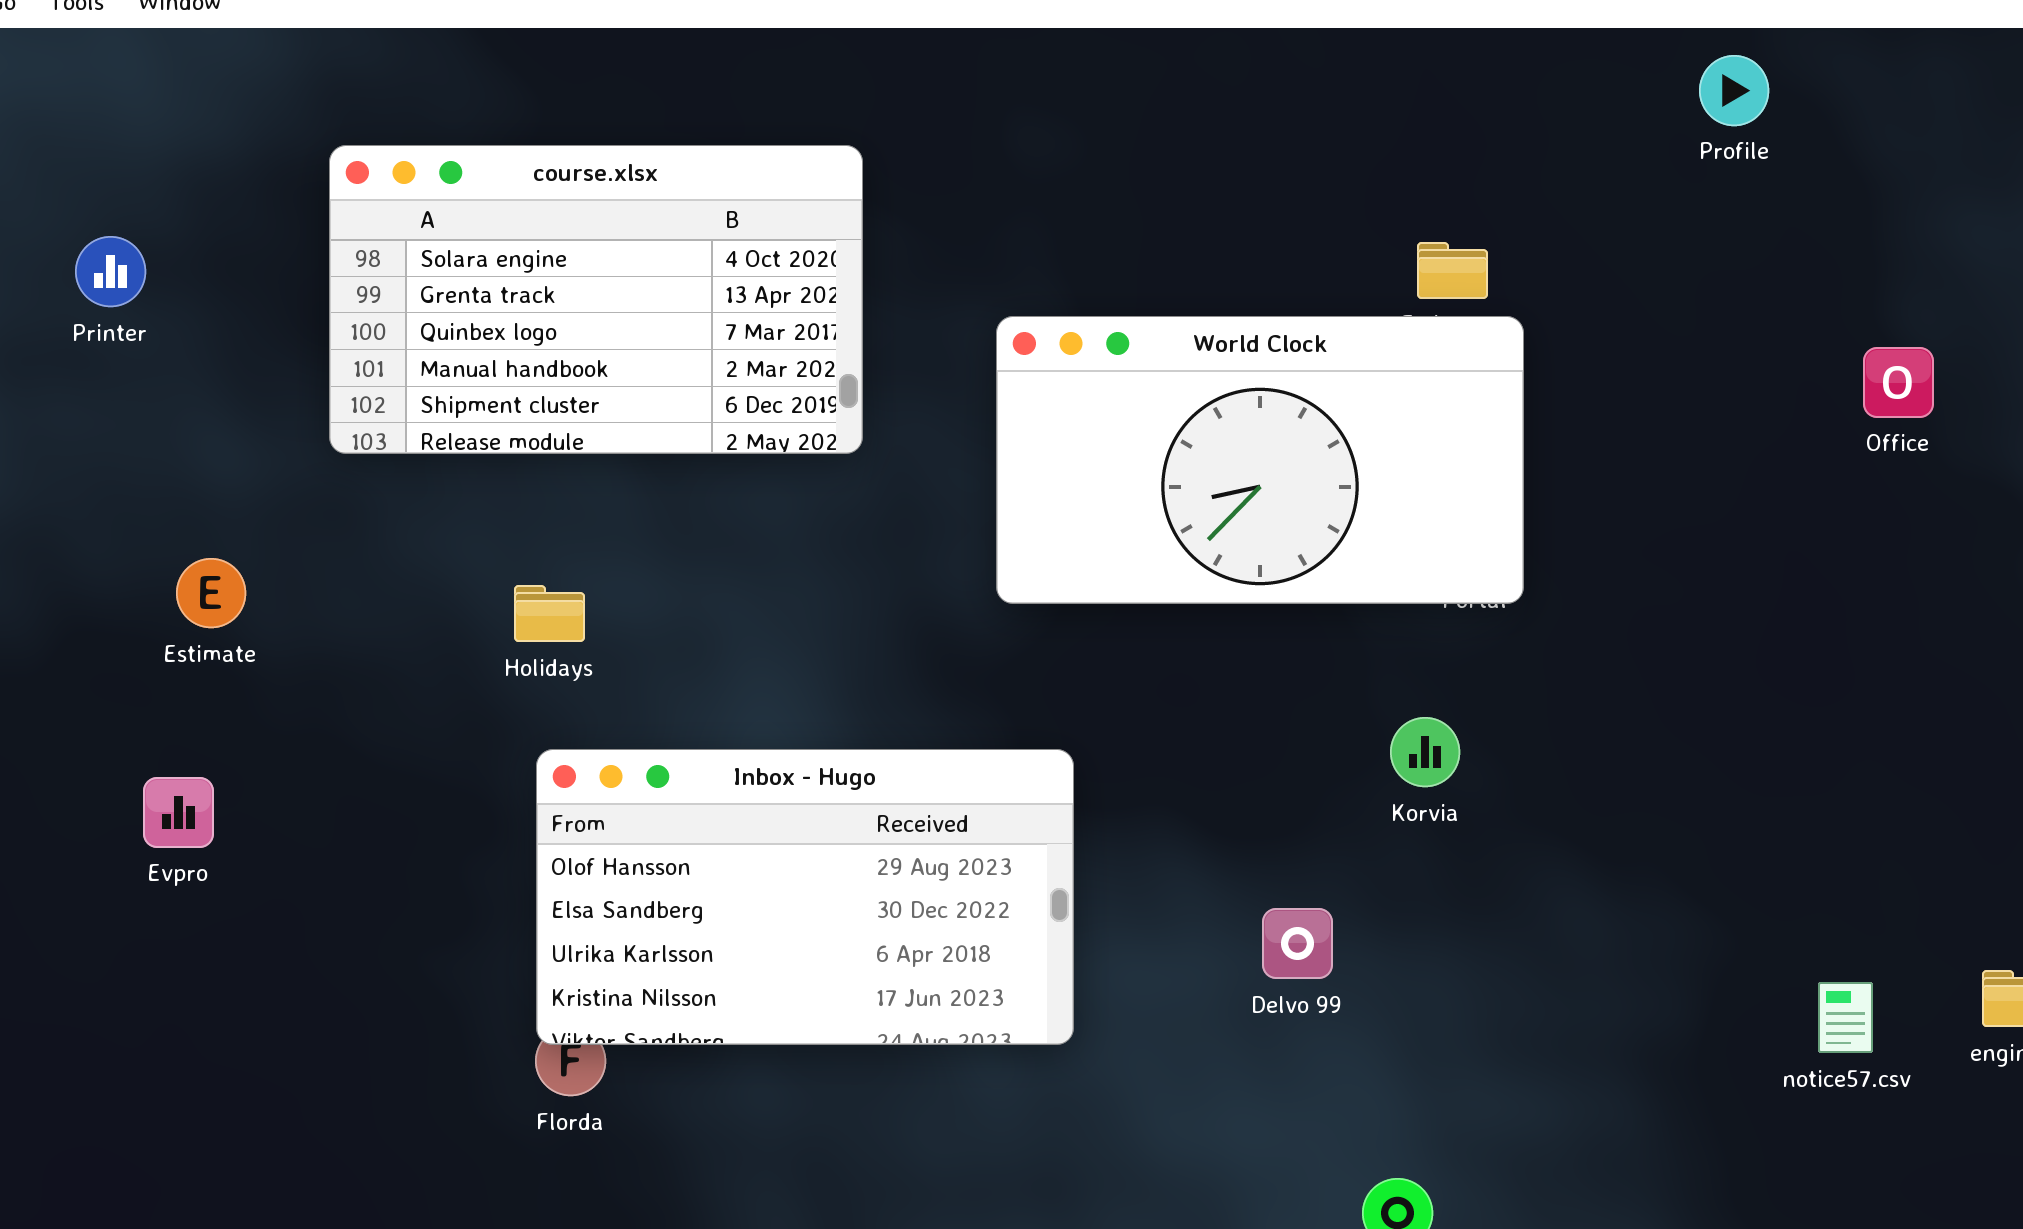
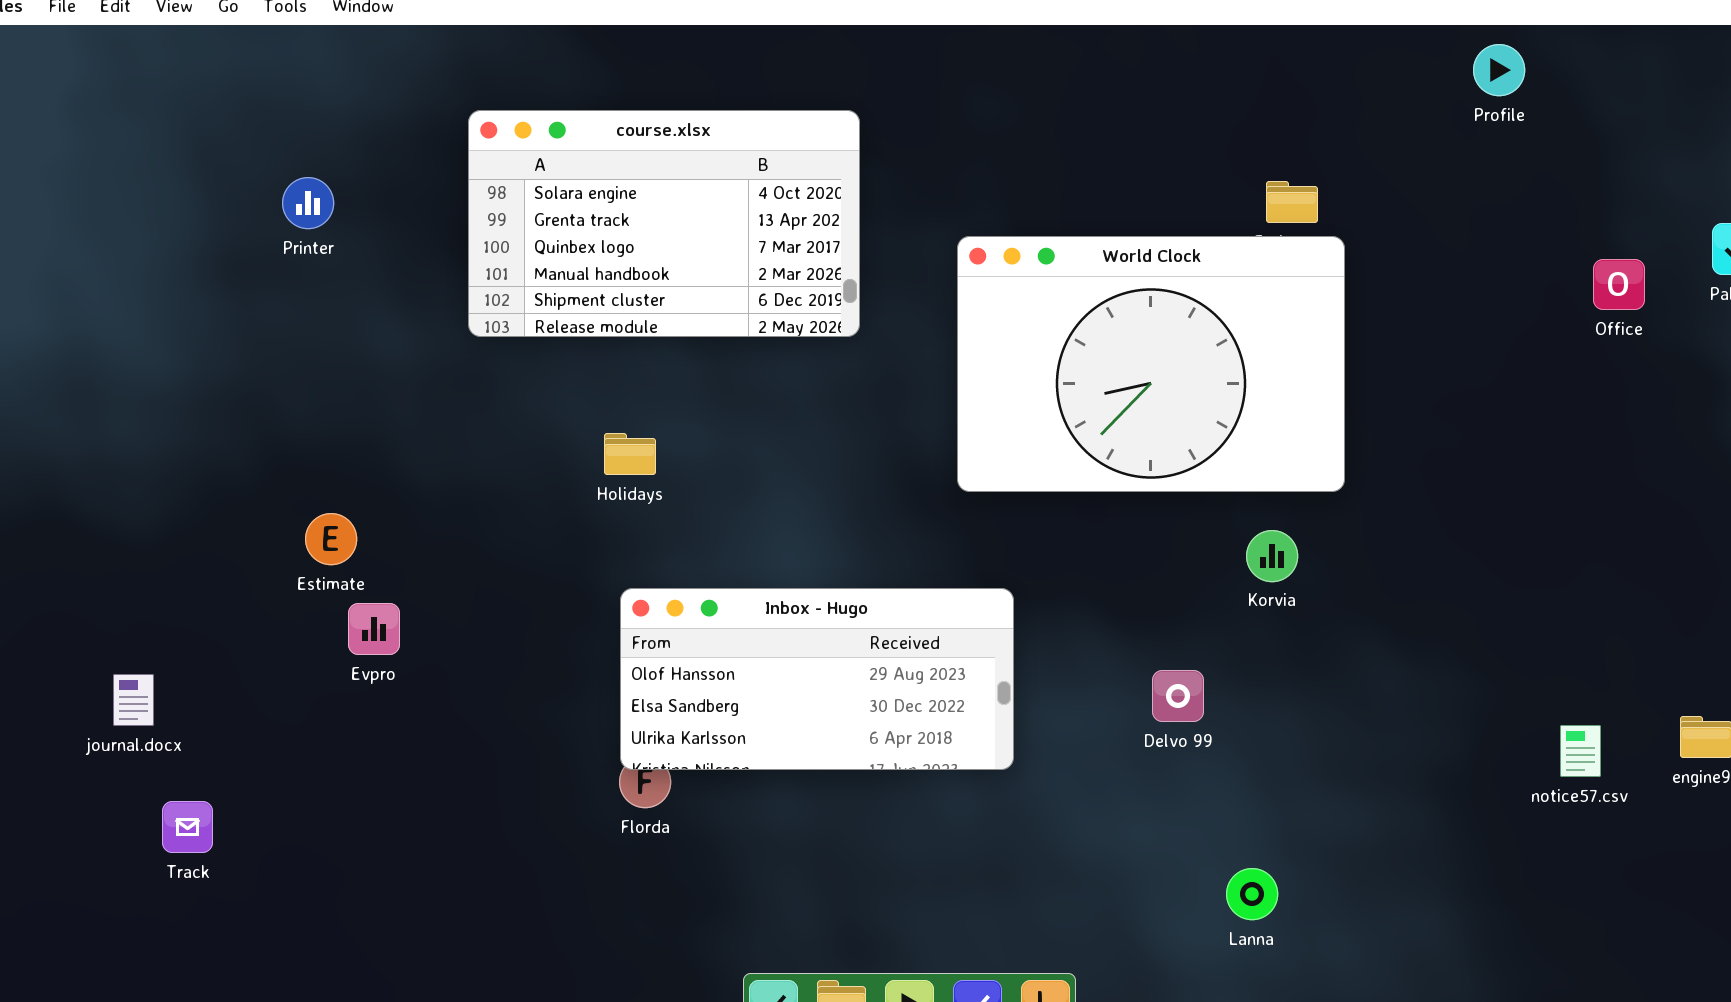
World Clock: [996,316,1524,604] -> [957,236,1345,492], resized
Estimate: [176,558,246,628] -> [305,513,357,565], moved
Inbox - Hugo: [536,749,1074,1045] -> [620,588,1014,770], resized
Evpro: [143,777,214,848] -> [348,603,400,655], moved

